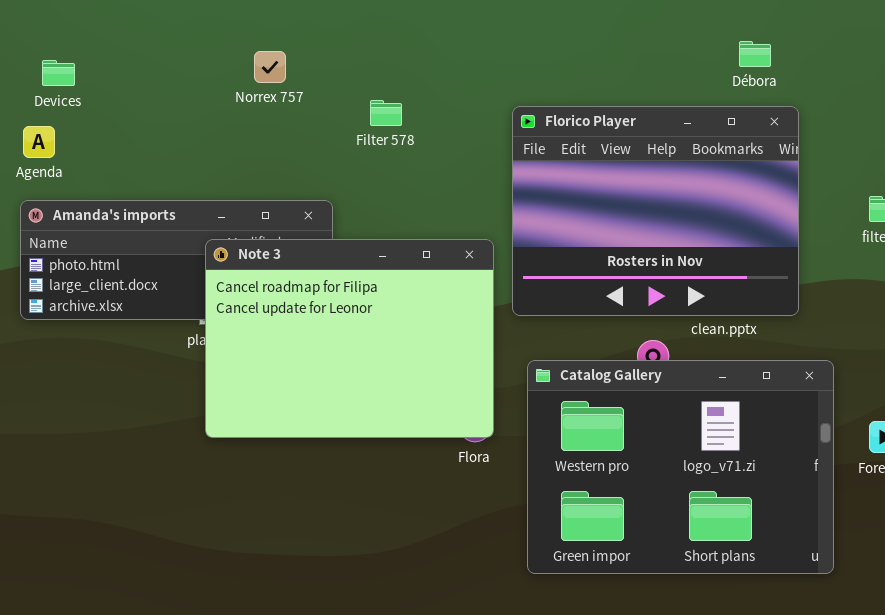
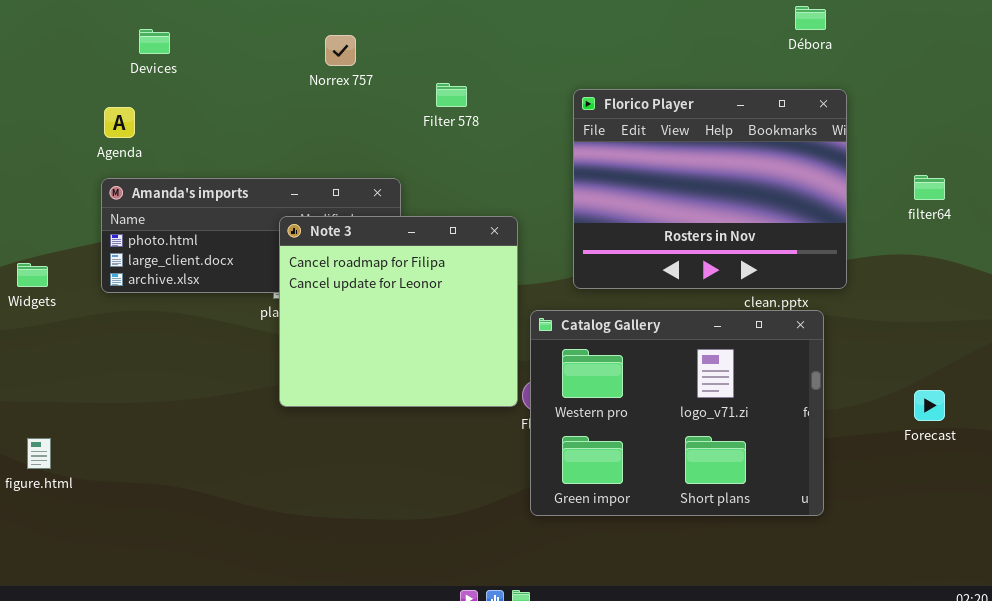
Débora: [739,41,771,67] -> [795,6,826,30], moved
Devices: [42,60,75,86] -> [139,29,170,54], moved
Note 3: [205,239,494,438] -> [279,216,518,407], resized
Catalog Gallery: [527,360,834,574] -> [530,310,824,516], moved

